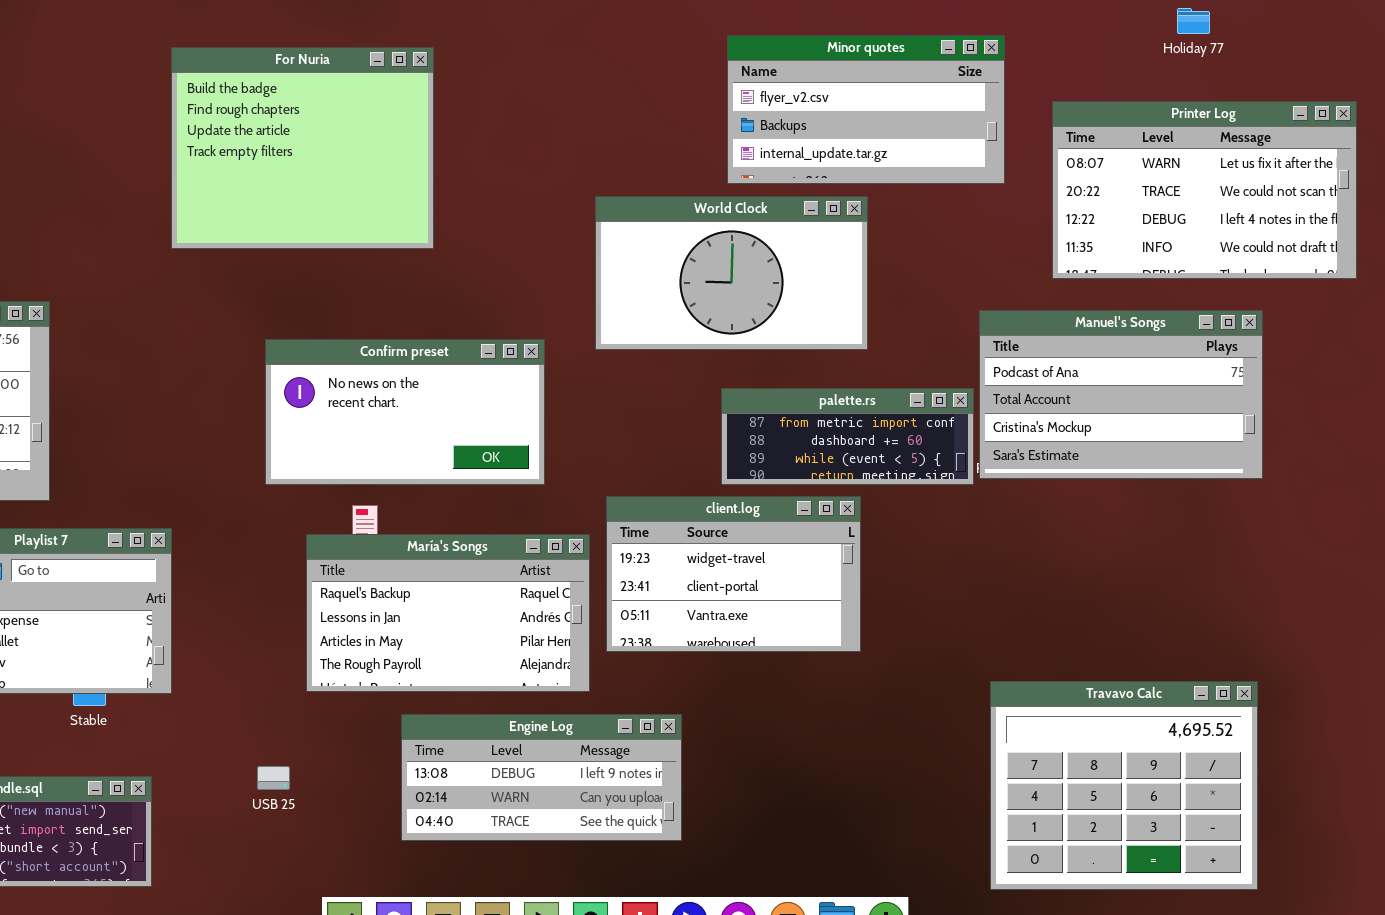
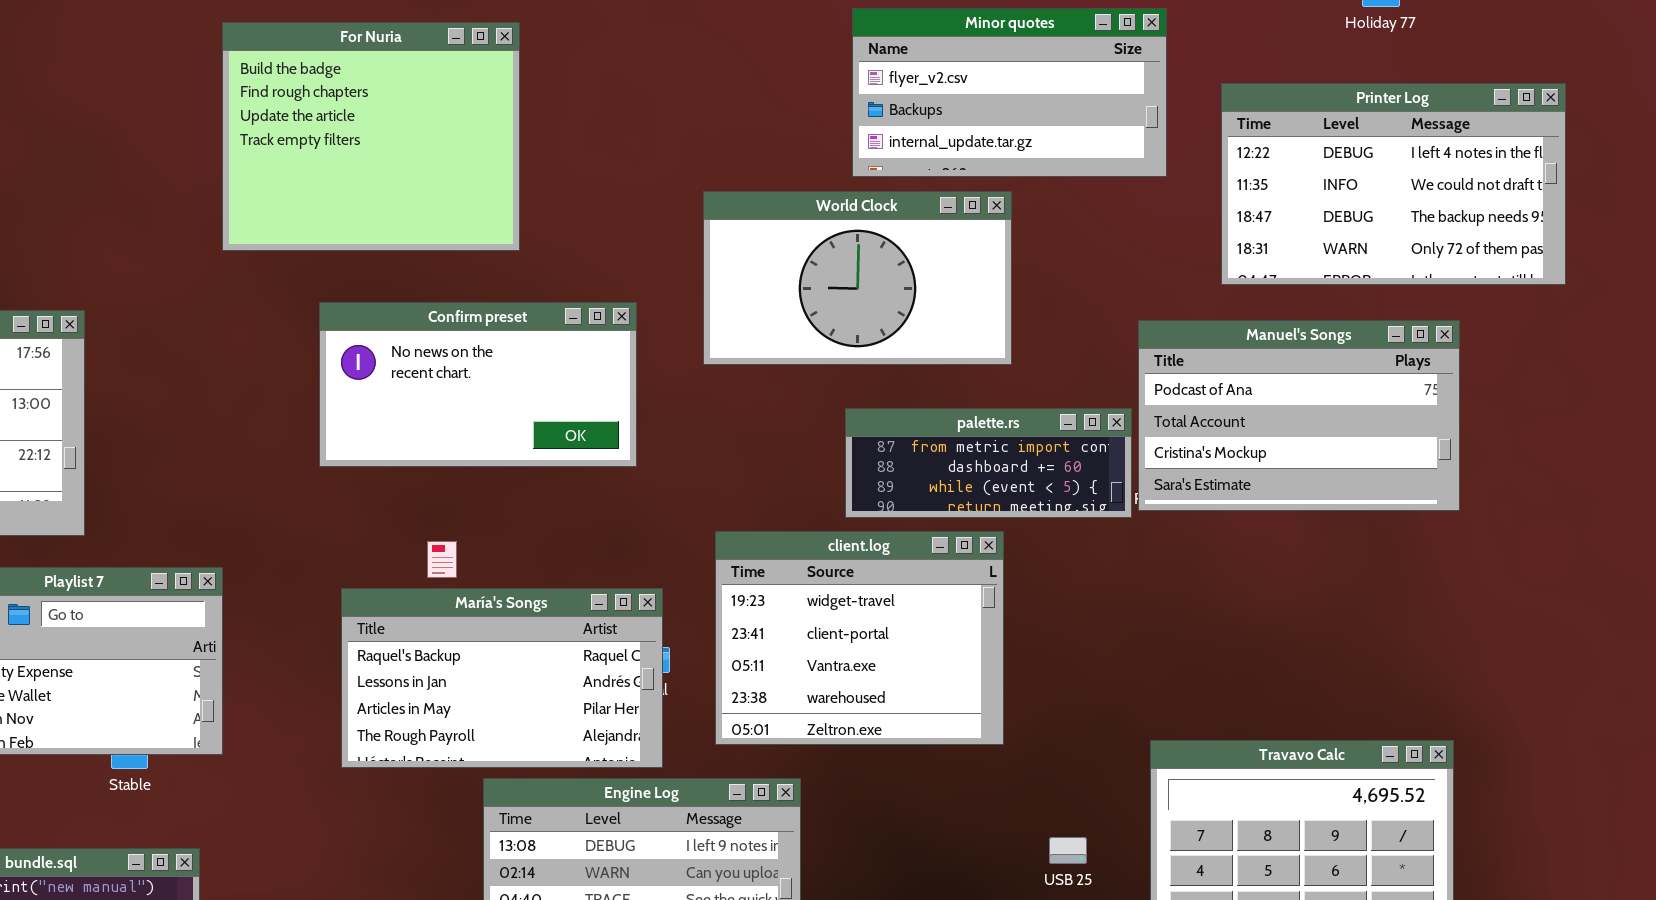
Printer Log: [1052,101,1357,279] -> [1221,83,1566,285], scrolled down 2 rows
Confirm preset: [265,339,545,485] -> [319,302,637,467], moved
client.log: [606,496,861,652] -> [715,531,1004,745], resized
María's Songs: [306,534,590,692] -> [341,588,663,768], moved
USB 25: [257,766,290,790] -> [1049,837,1087,864], moved

